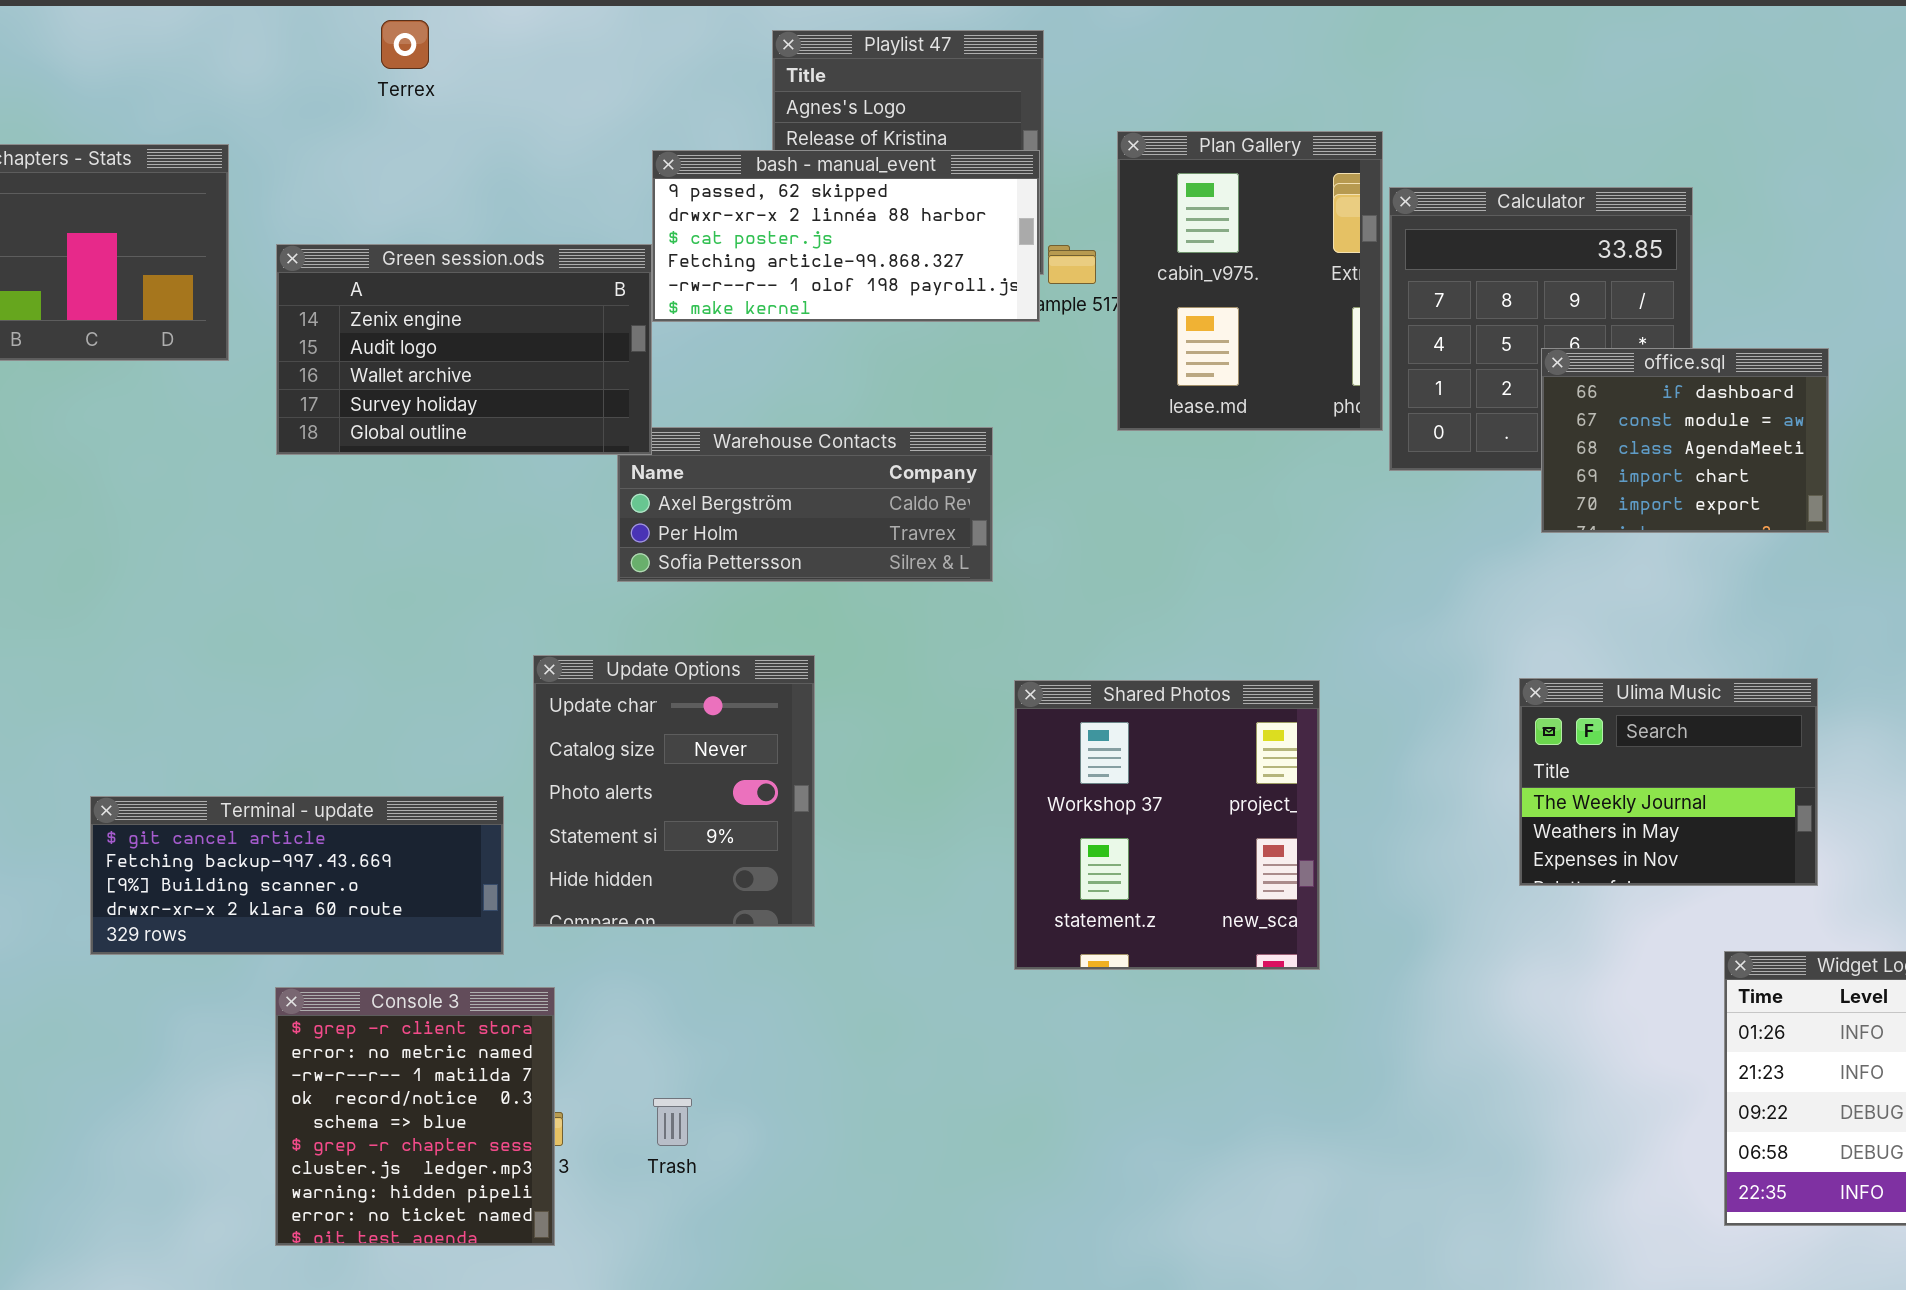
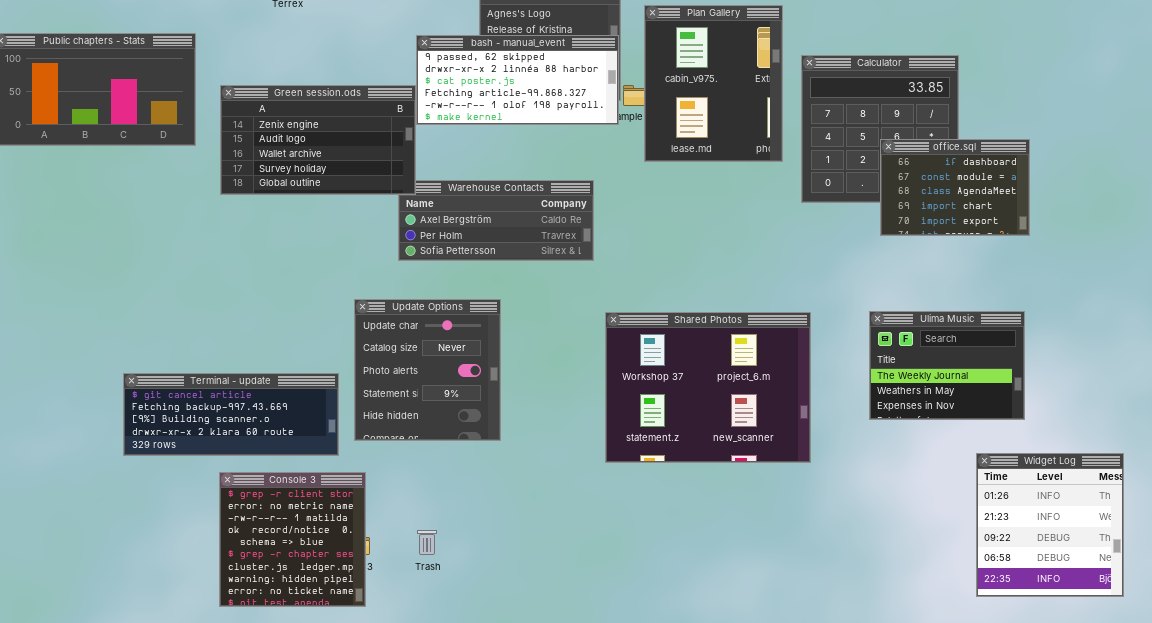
Plan Gallery: [1117,131,1383,431] -> [644,5,783,162], moved
Shared Photos: [1014,680,1320,970] -> [605,312,811,463], resized

